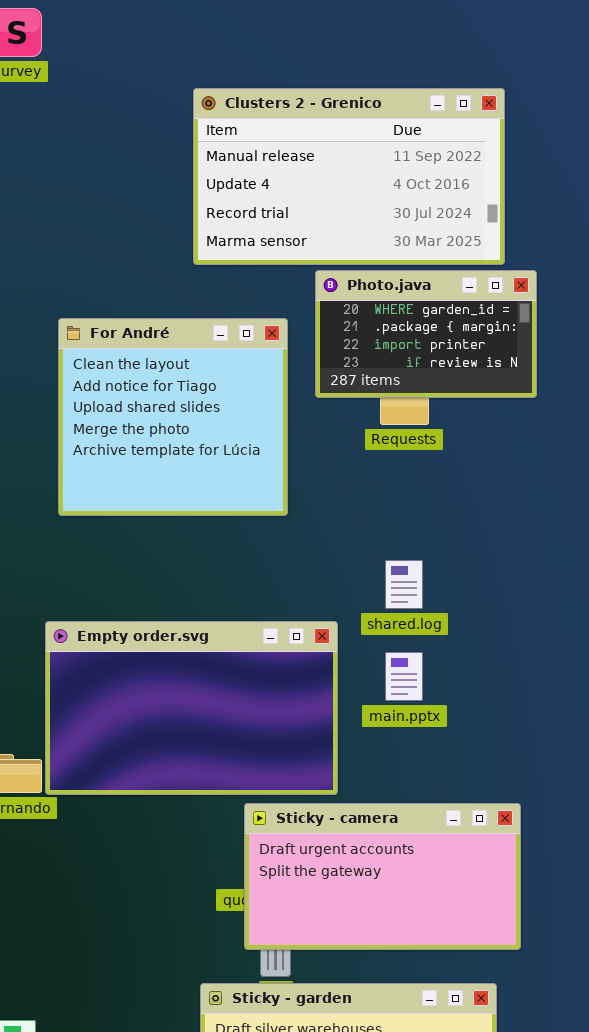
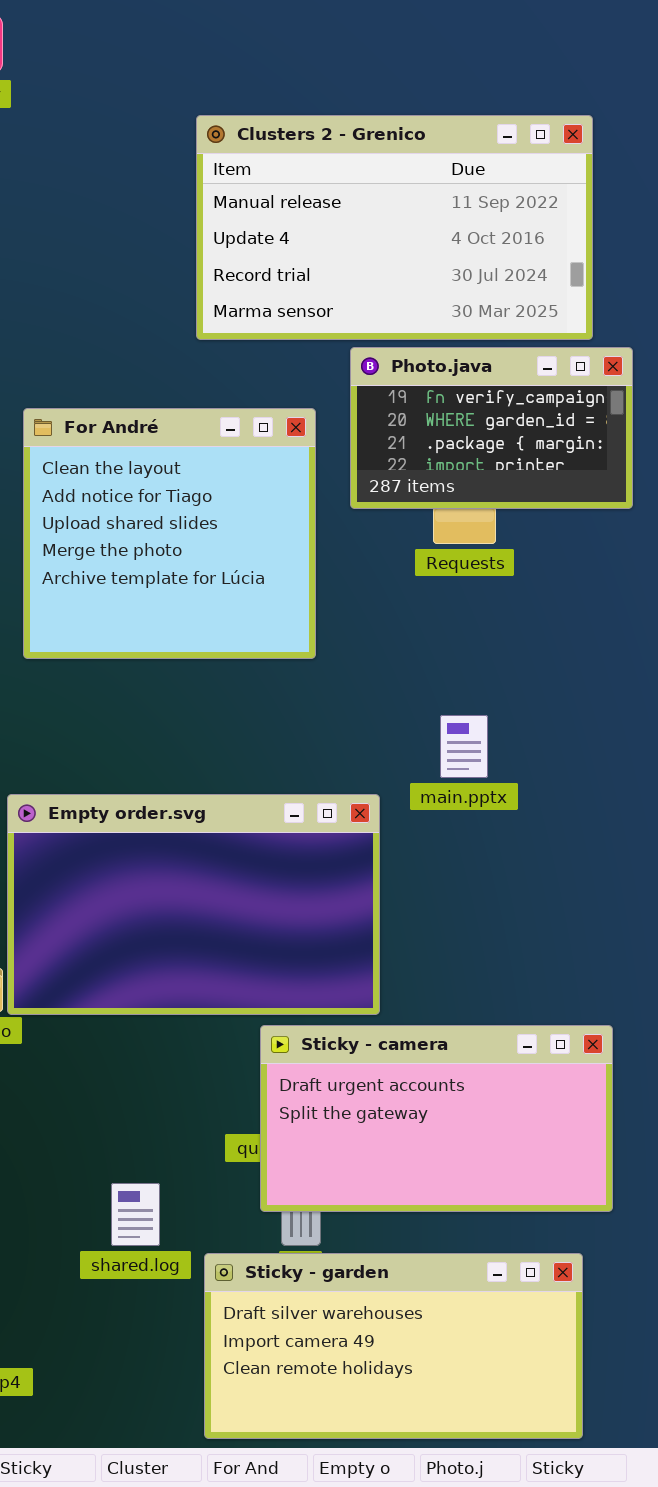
Photo.java: [315,270,537,398] -> [350,347,633,509], scrolled up 1 row
shared.log: [385,560,423,609] -> [111,1183,160,1246], moved
main.pptx: [385,652,423,701] -> [440,715,488,778], moved

